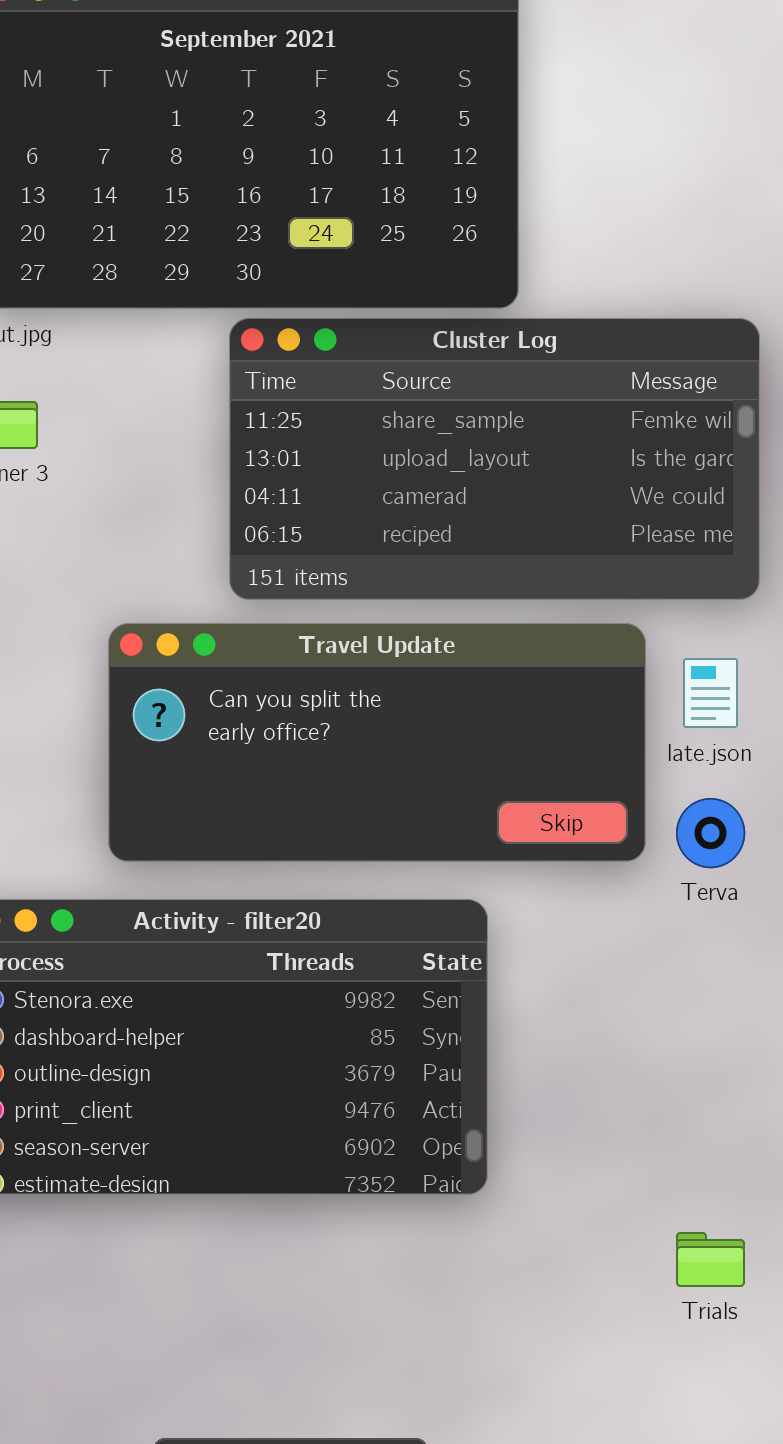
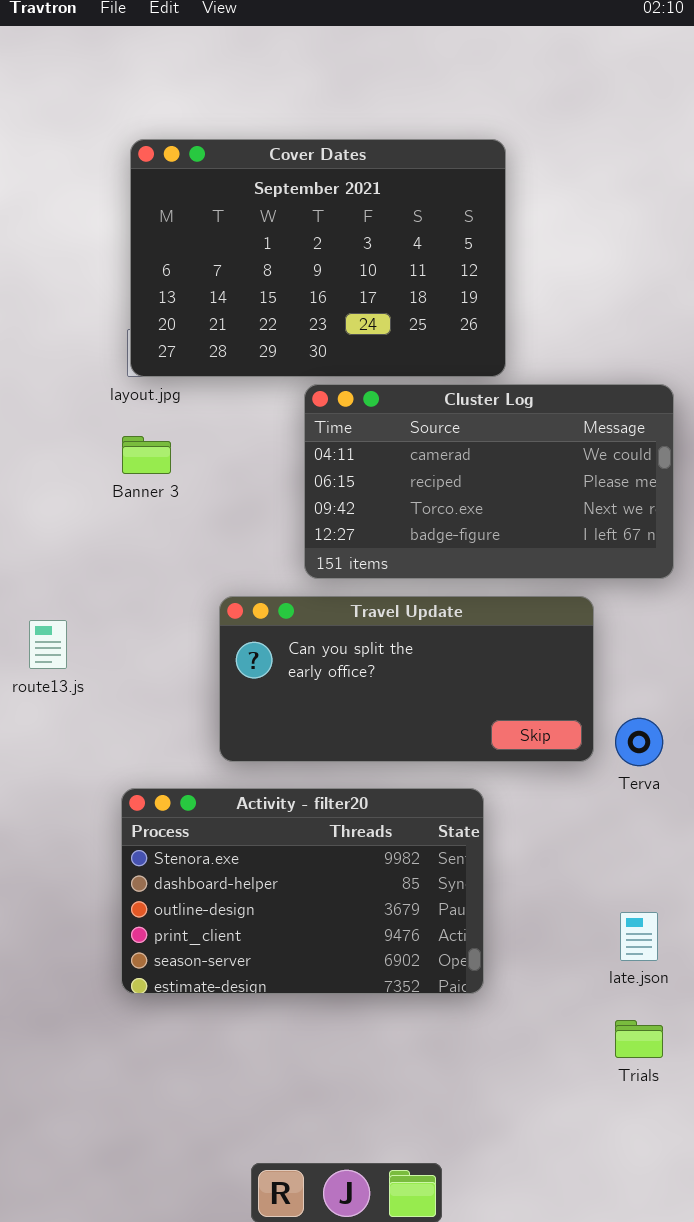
Cluster Log: [229,318,760,600] -> [304,384,674,579], scrolled down 2 rows
late.json: [683,658,738,728] -> [620,912,658,961], moved

